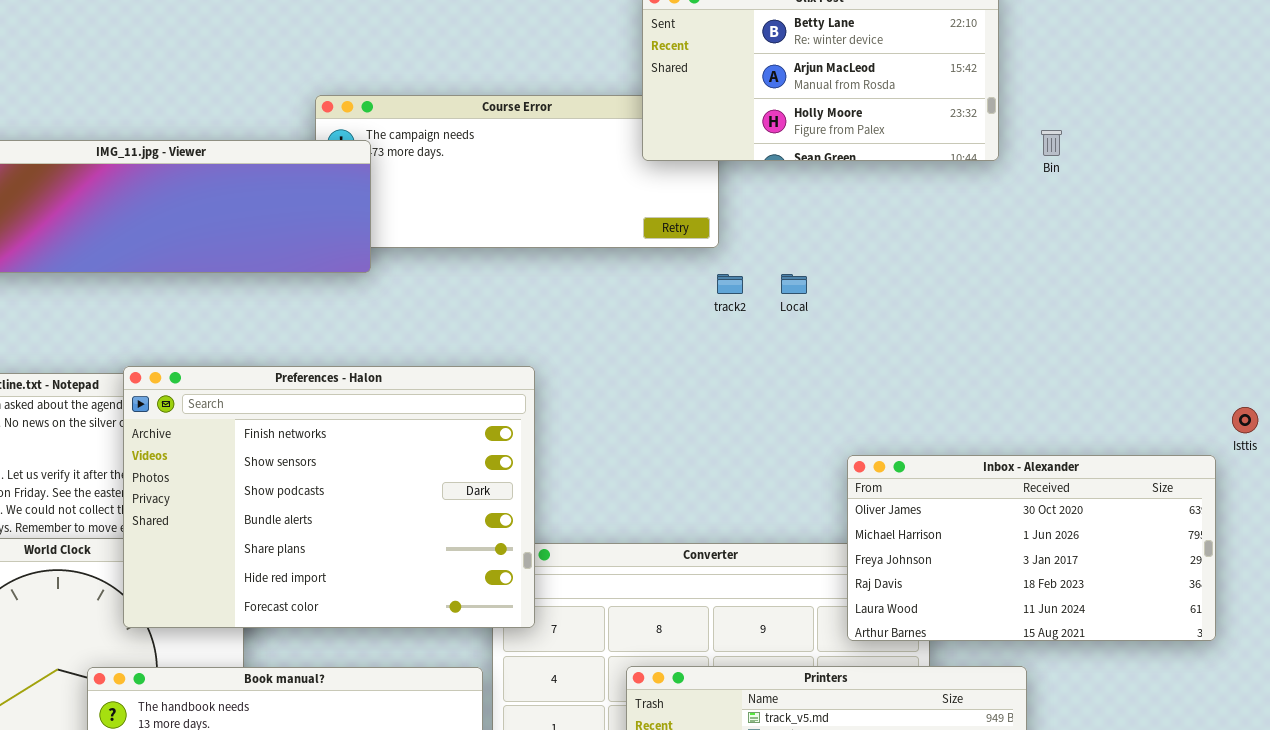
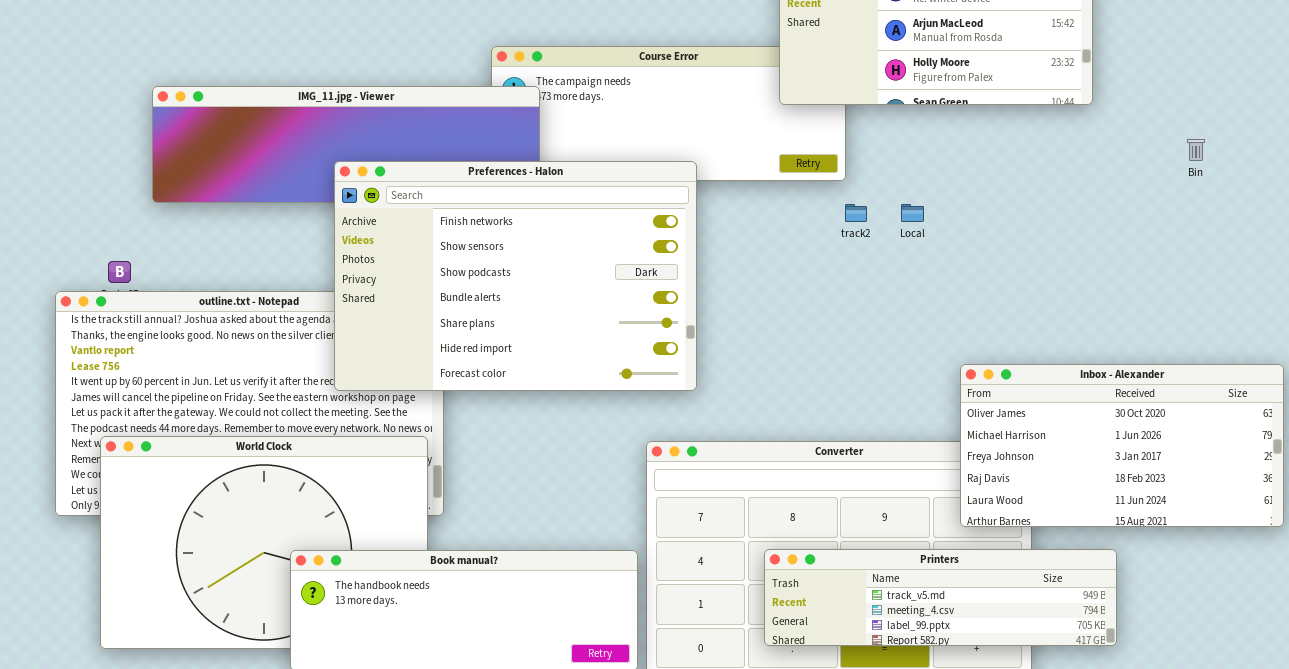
Bin: [1041,130,1062,156] -> [1187,139,1205,161], moved
Preferences - Halon: [123,366,535,628] -> [334,161,697,391], moved

